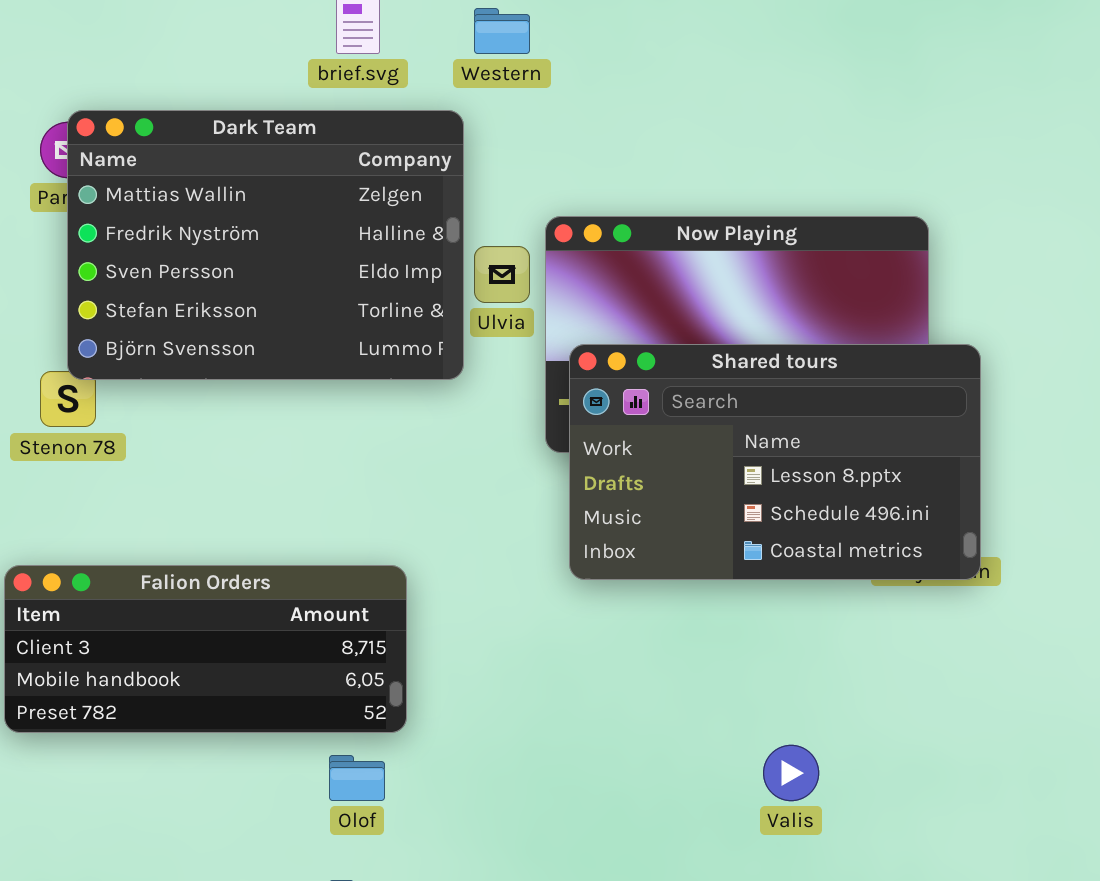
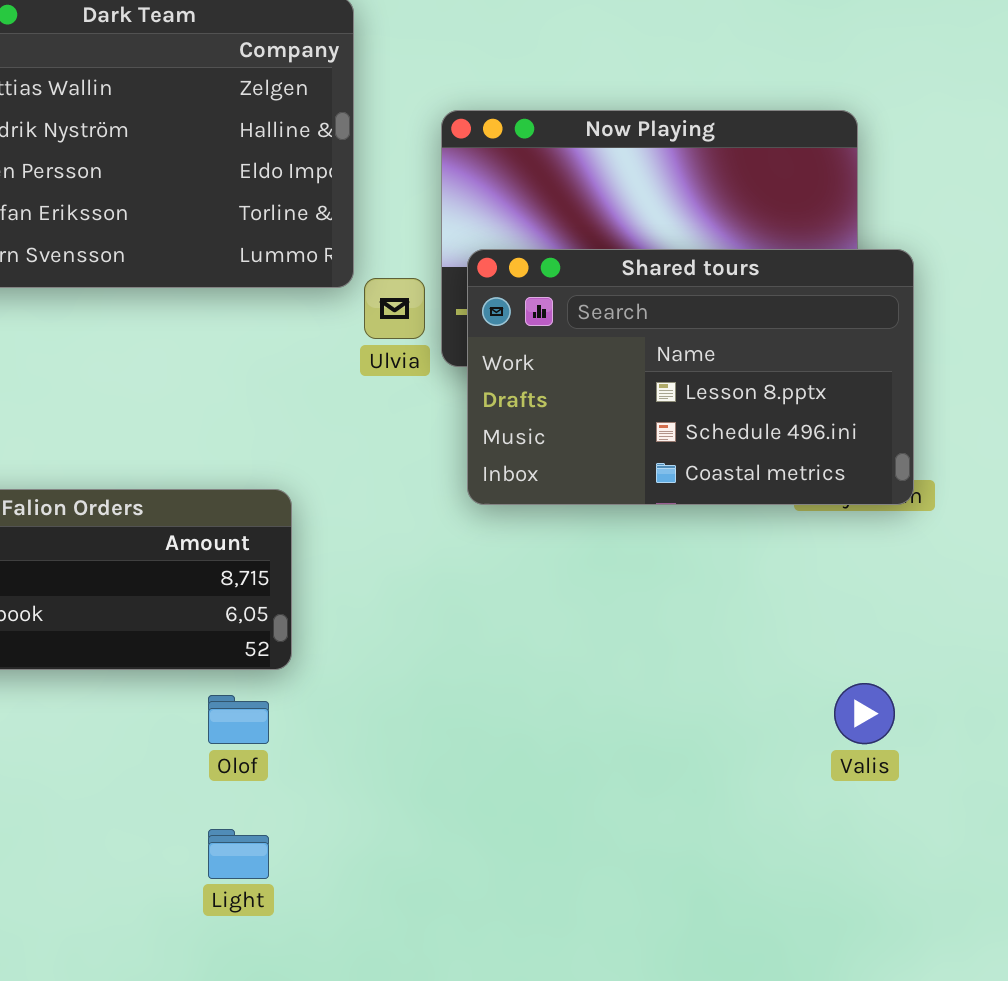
Ulvia: [474,246,530,303] -> [364,278,425,339], moved
Valis: [763,745,819,801] -> [834,683,895,744], moved

